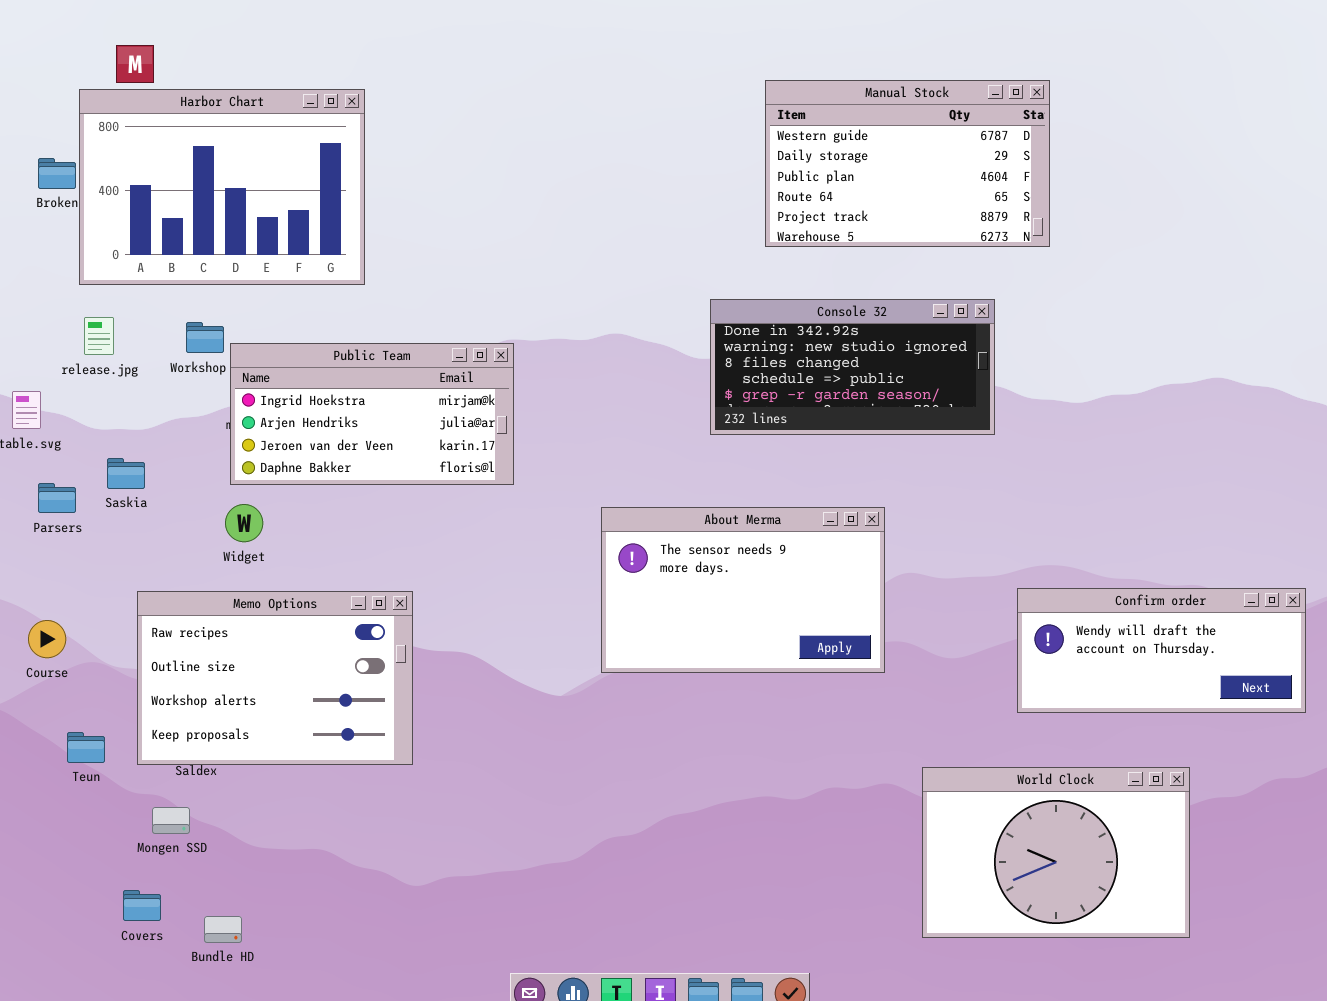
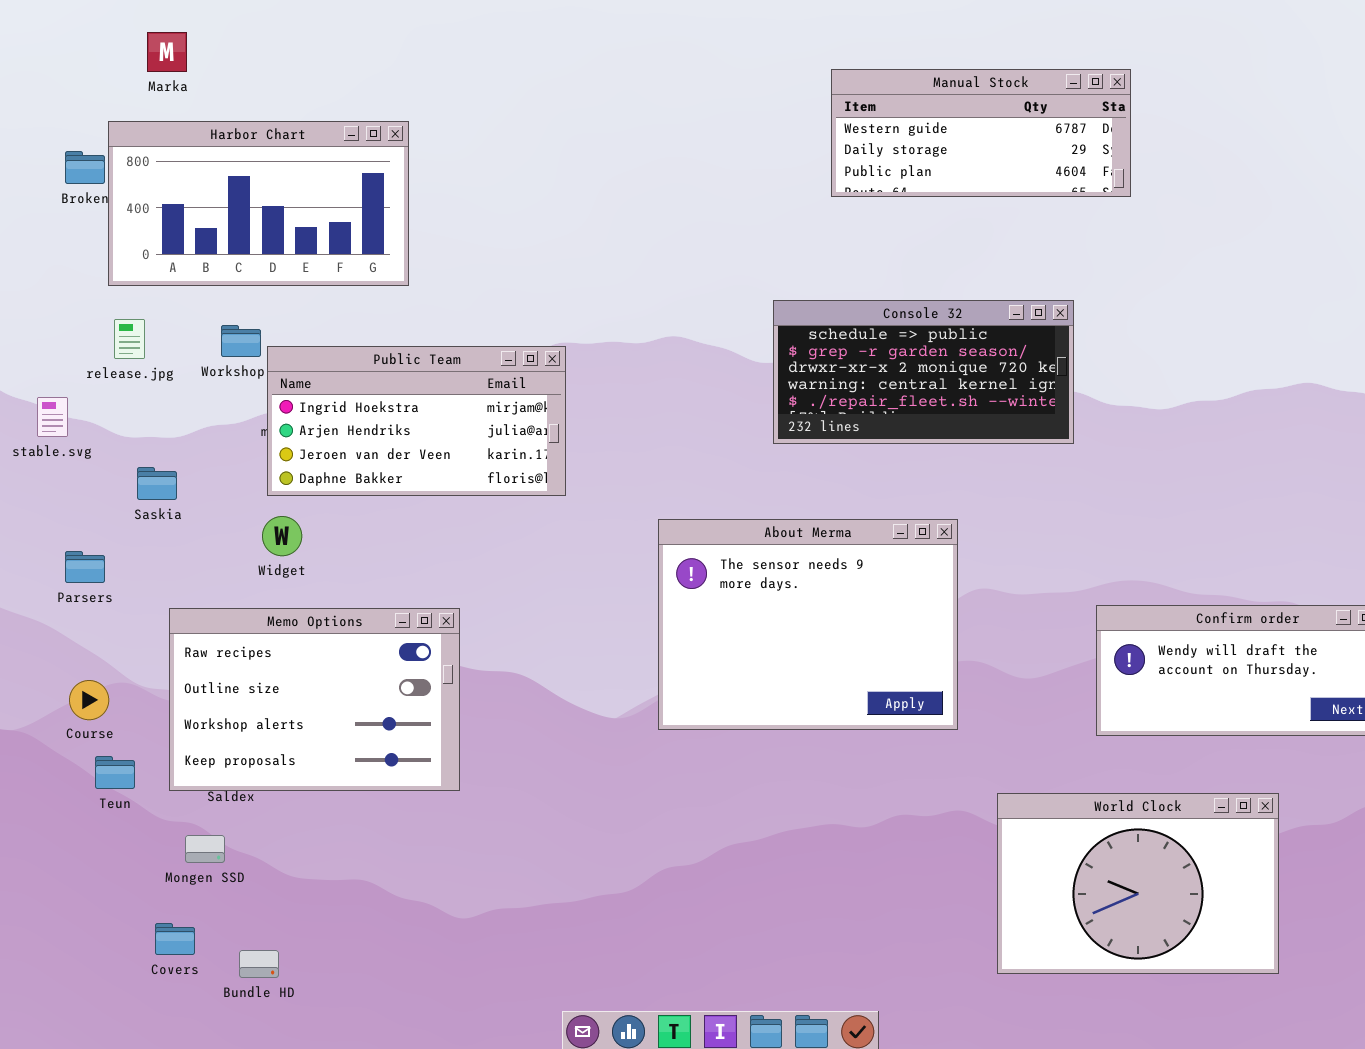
Manual Stock: [765,80,1050,247] -> [831,69,1131,197], resized
Harbor Chart: [79,89,365,285] -> [108,121,409,286], resized
Console 32: [710,299,995,435] -> [773,300,1074,444], scrolled down 3 rows
Parsers: [38,483,76,513] -> [65,551,105,583], moved
About Merma: [601,507,885,673] -> [658,519,958,730], resized
Course: [28,620,66,658] -> [69,680,109,720], moved

